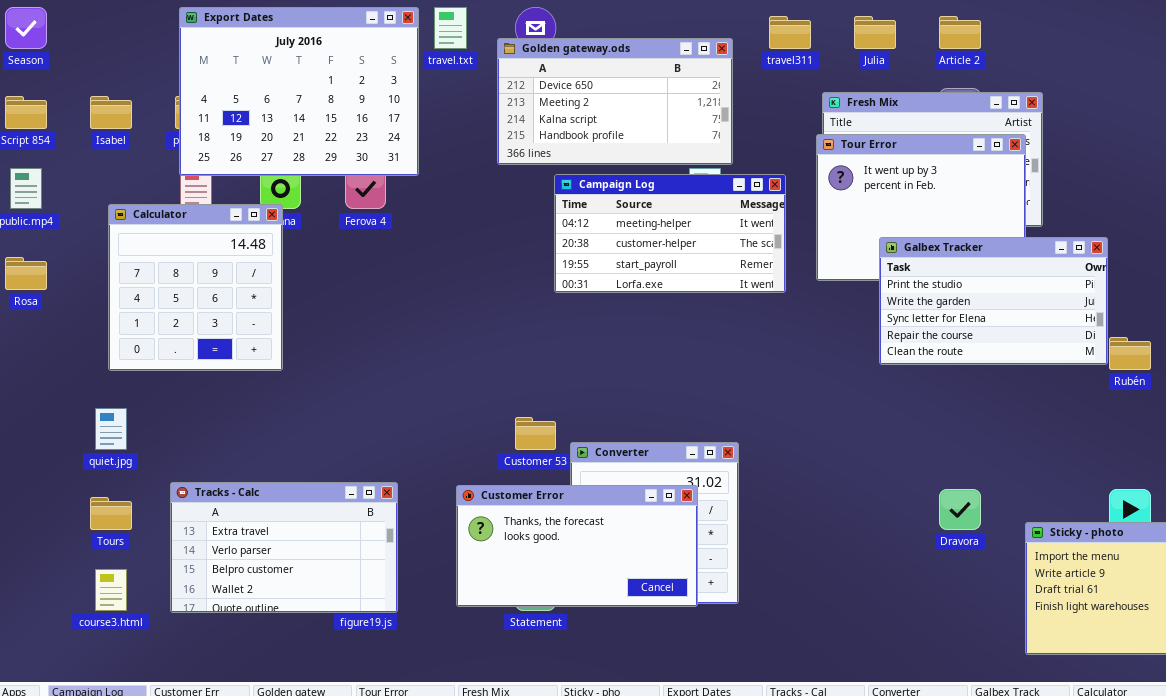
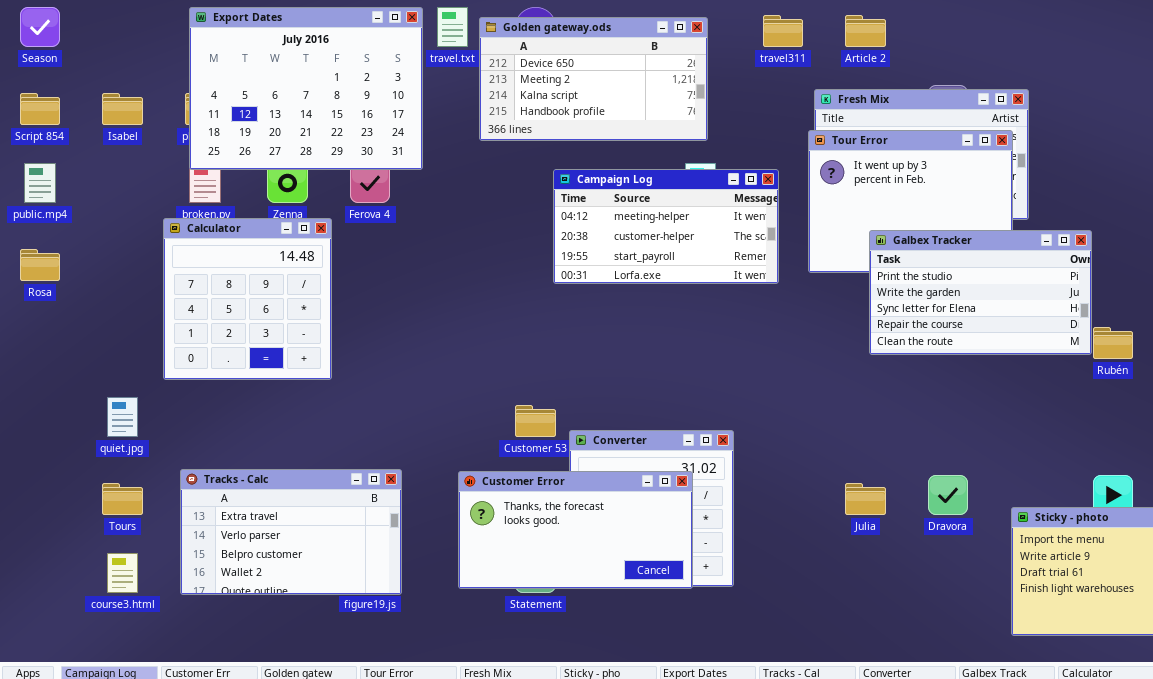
Julia: [854,16,896,49] -> [845,483,886,515], moved
Article 2: [939,16,981,49] -> [845,15,886,47], moved
Golden gateway.ods: [497,38,733,165] -> [479,17,708,141], moved
Calculator: [108,204,283,371] -> [163,218,332,380], moved

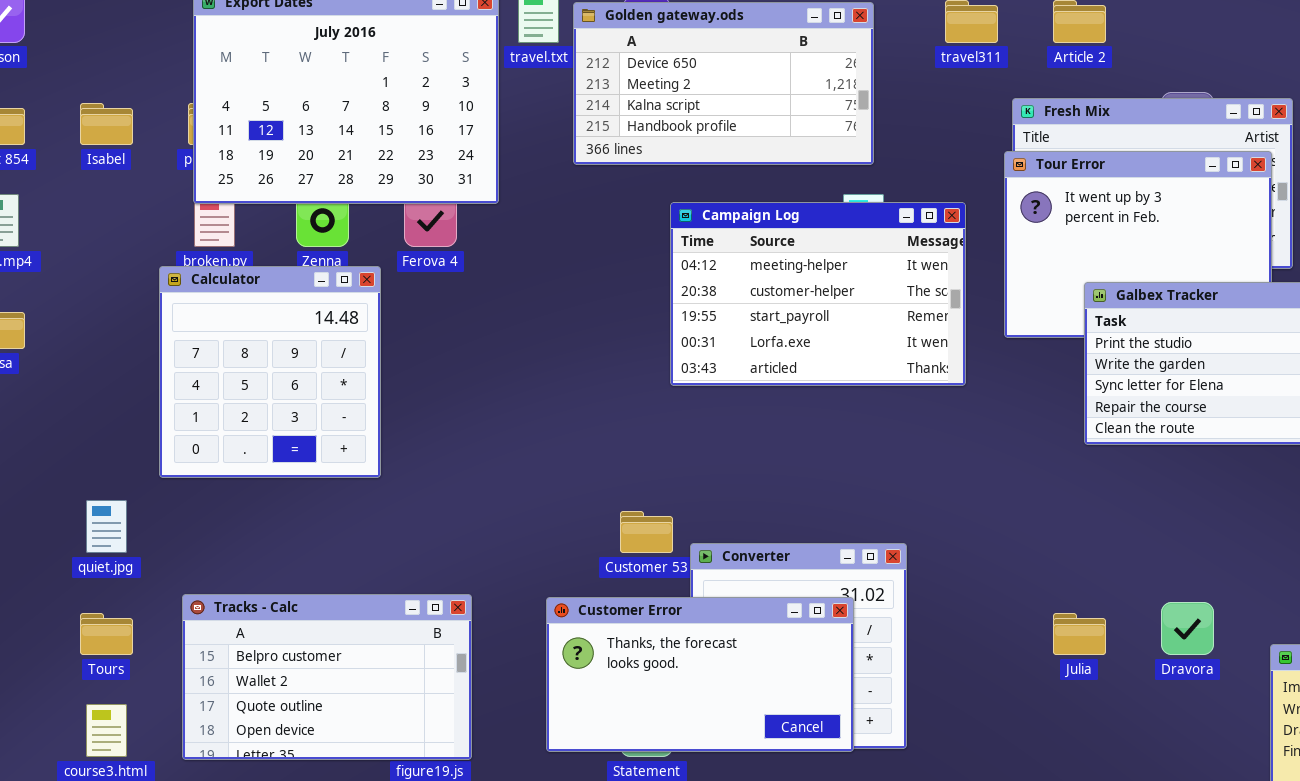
Campaign Log: [553,169,779,284] -> [670,202,966,386], resized
Tracks - Calc: [180,469,402,595] -> [182,594,472,760], scrolled down 2 rows

